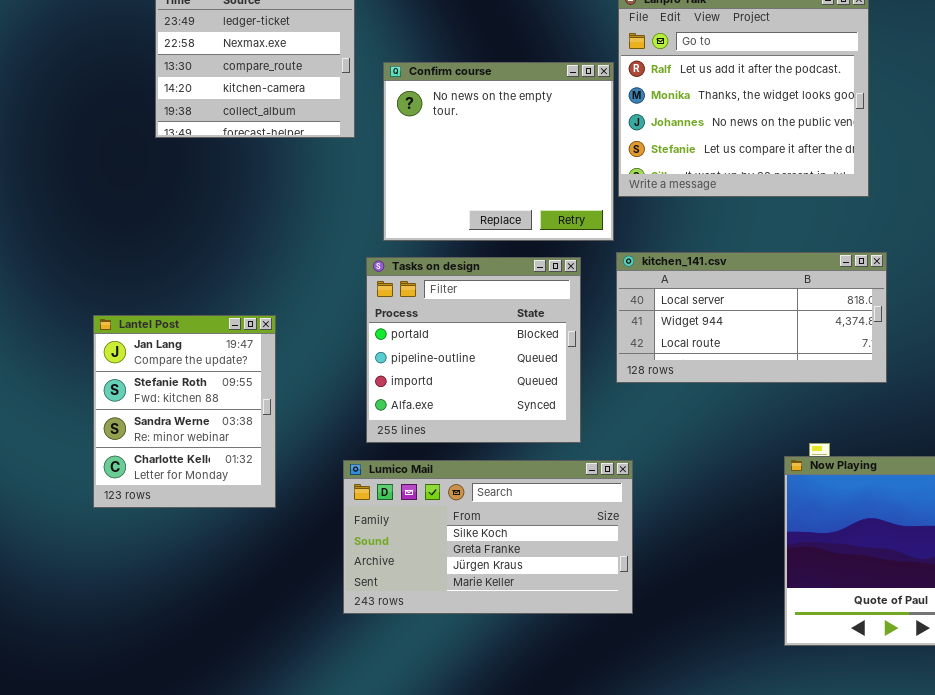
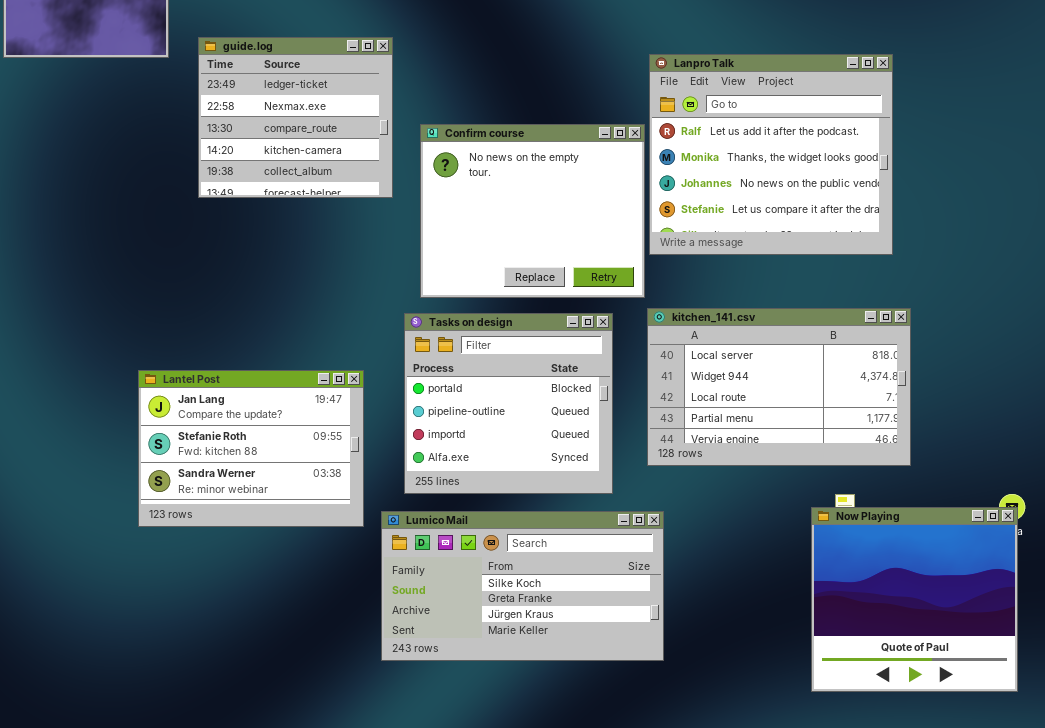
kitchen_141.csv: [616,252,887,383] -> [647,308,911,466], resized
Lantel Post: [93,315,276,508] -> [138,370,364,527], resized

